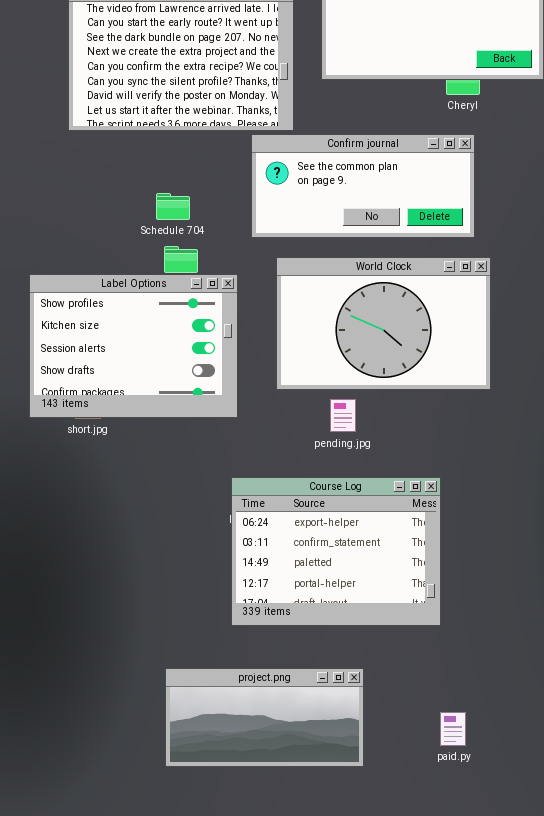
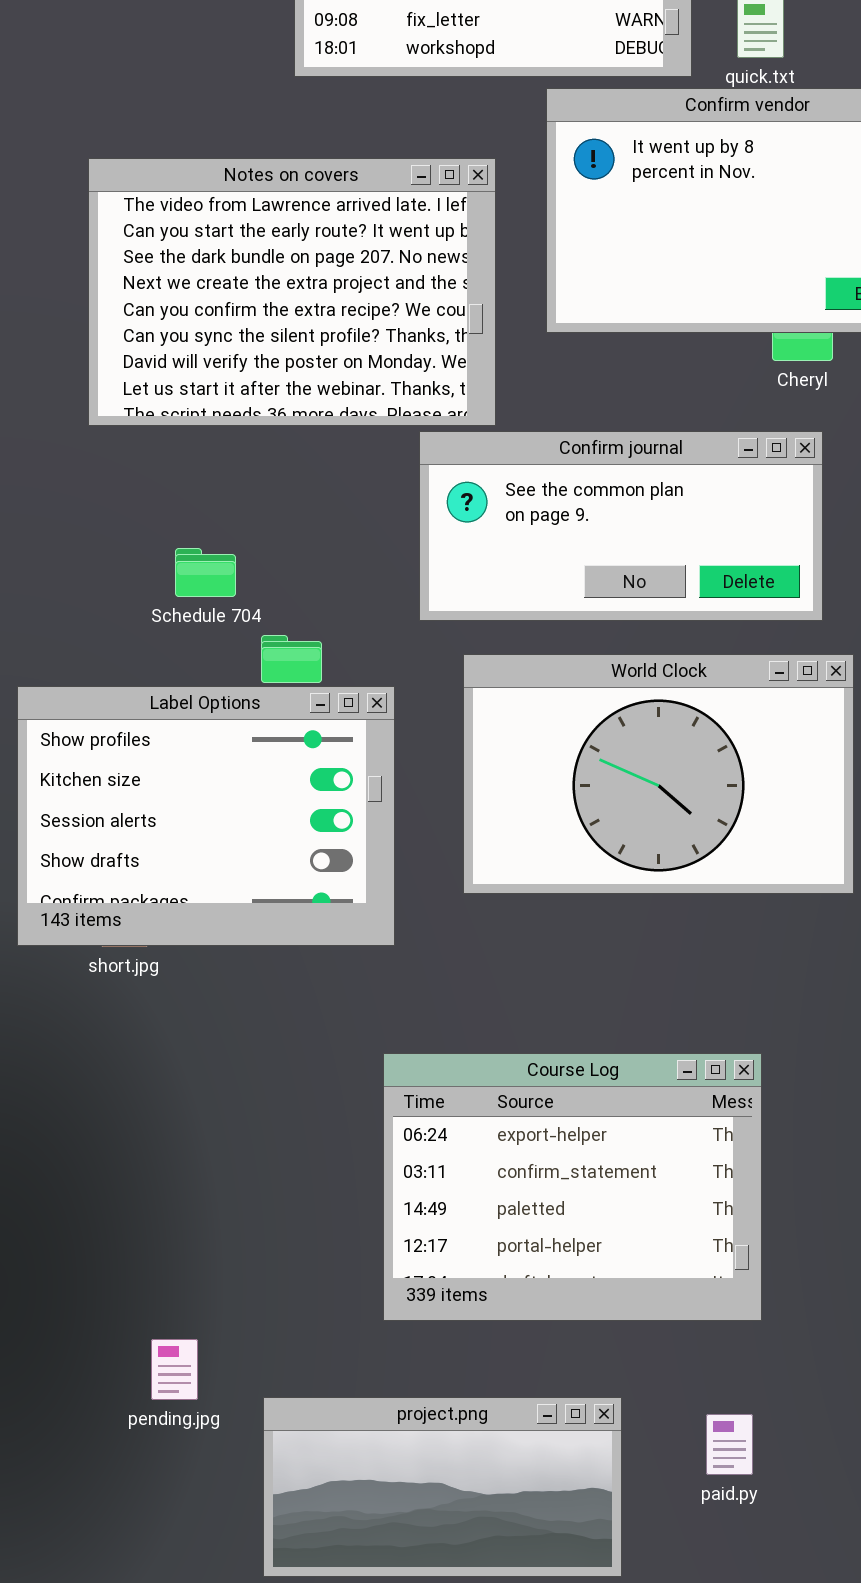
Schedule 704: [156,193,190,220] -> [175,548,236,597], moved
pending.jpg: [330,399,356,432] -> [151,1339,198,1400], moved
paid.py: [440,712,466,746] -> [706,1414,753,1475], moved

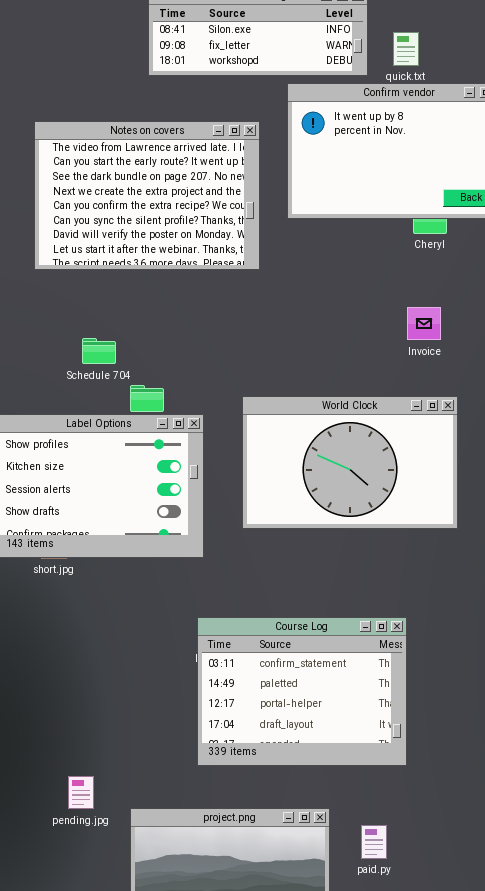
Confirm journal: [419,431,823,621] -> none, closed
Course Log: [383,1053,762,1321] -> [197,617,407,766], scrolled down 1 row
paid.py: [706,1414,753,1475] -> [361,825,387,859], moved

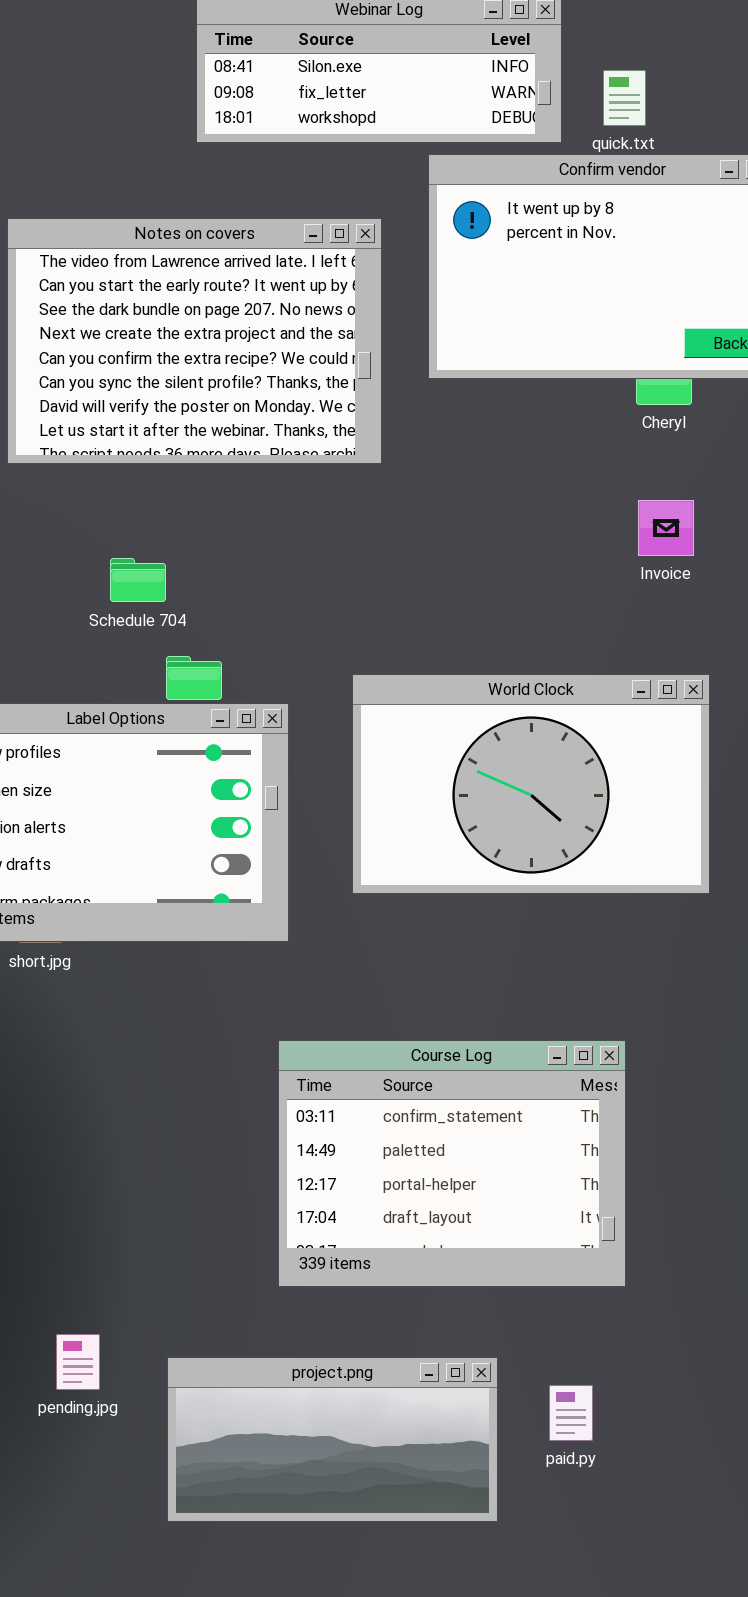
Invoice: [407,307,441,340] -> [638,500,694,556], moved
Schedule 704: [82,338,116,364] -> [110,558,166,602], moved
pending.jpg: [68,776,94,809] -> [56,1334,100,1390], moved

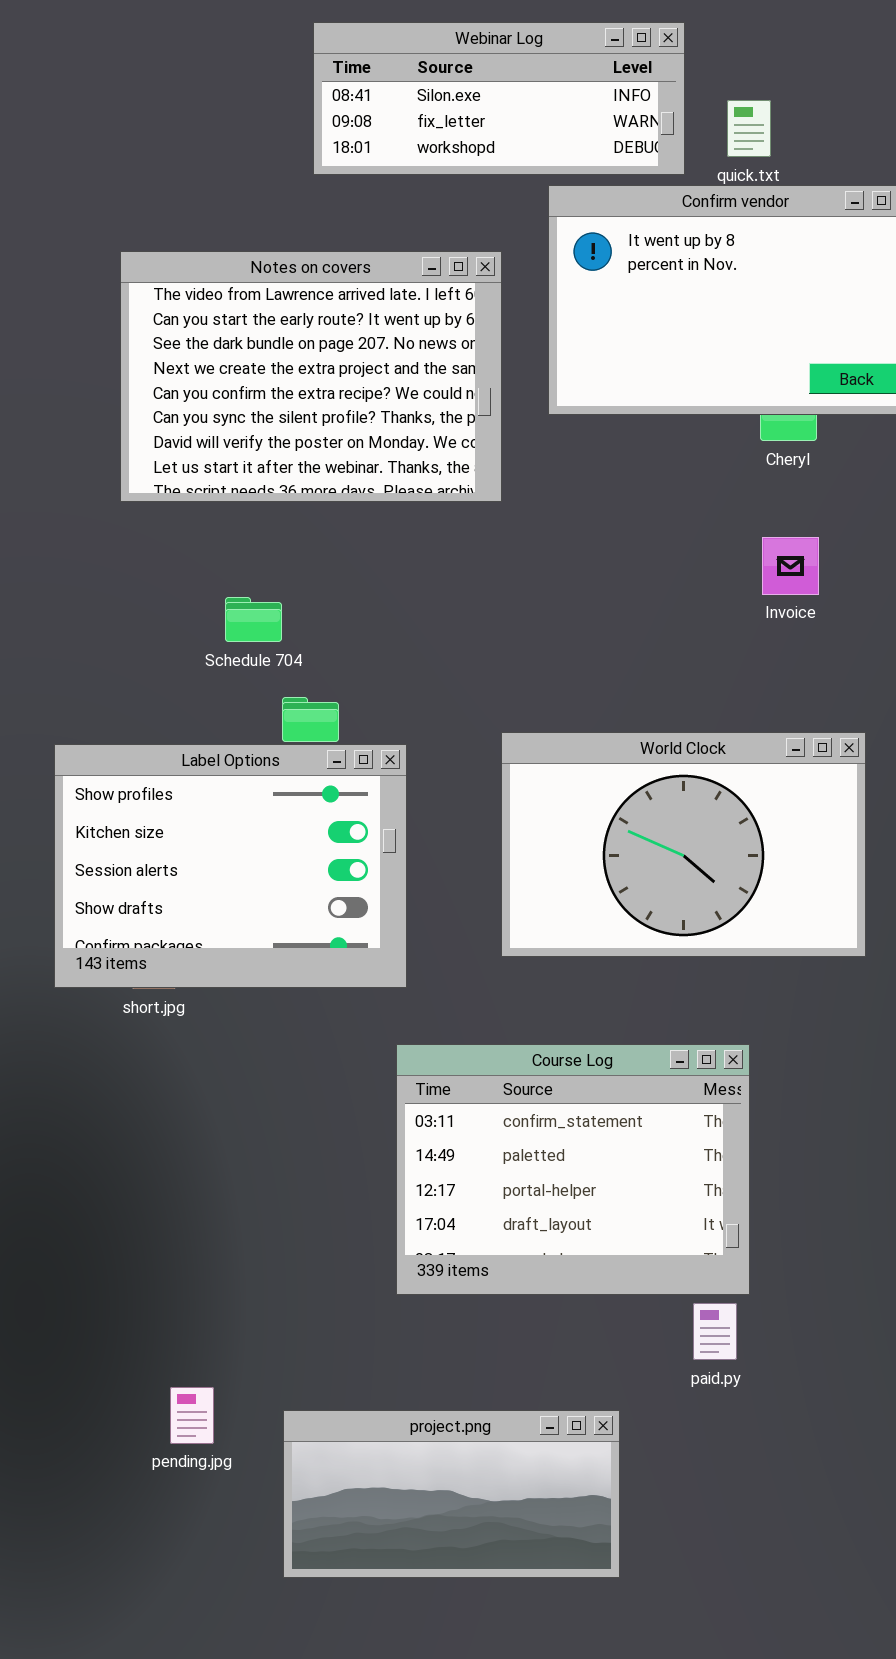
World Clock: [352,674,710,894] -> [501,732,866,957], moved
Course Log: [278,1040,626,1287] -> [396,1044,750,1295], moved
paid.py: [549,1385,593,1441] -> [693,1303,737,1360], moved

